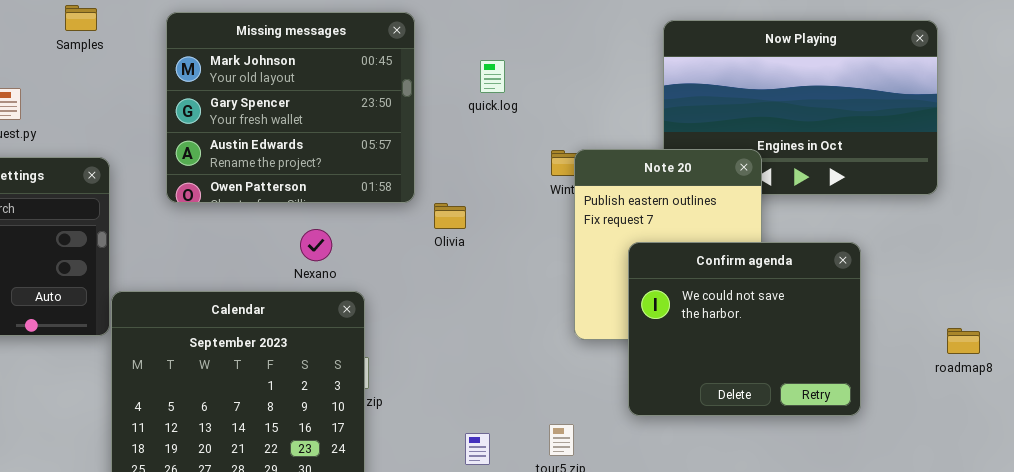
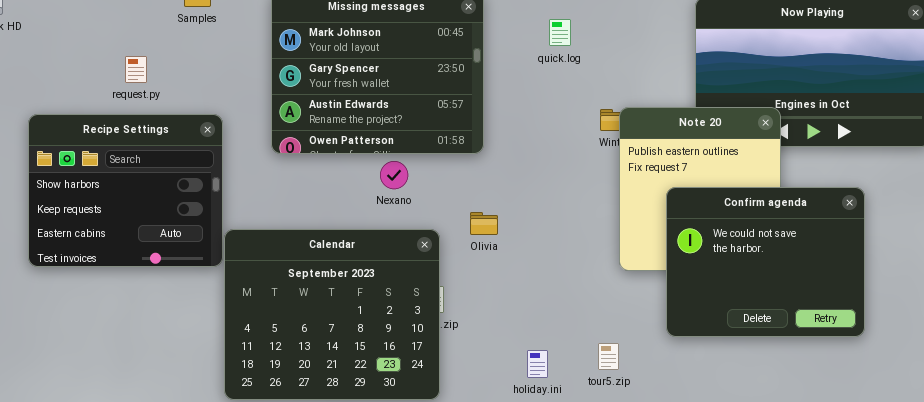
quick.log: [480,60,505,93] -> [549,19,571,46], moved
Olivia: [434,203,466,229] -> [470,212,498,235], moved
Nexano: [300,229,332,261] -> [380,161,408,189], moved

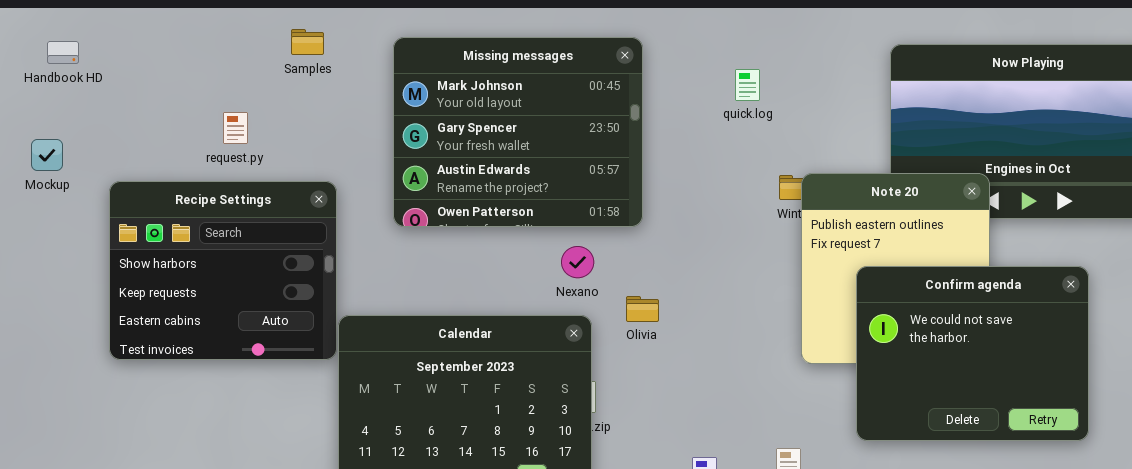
quick.log: [549,19,571,46] -> [735,69,760,101], moved
Nexano: [380,161,408,189] -> [561,246,594,278], moved

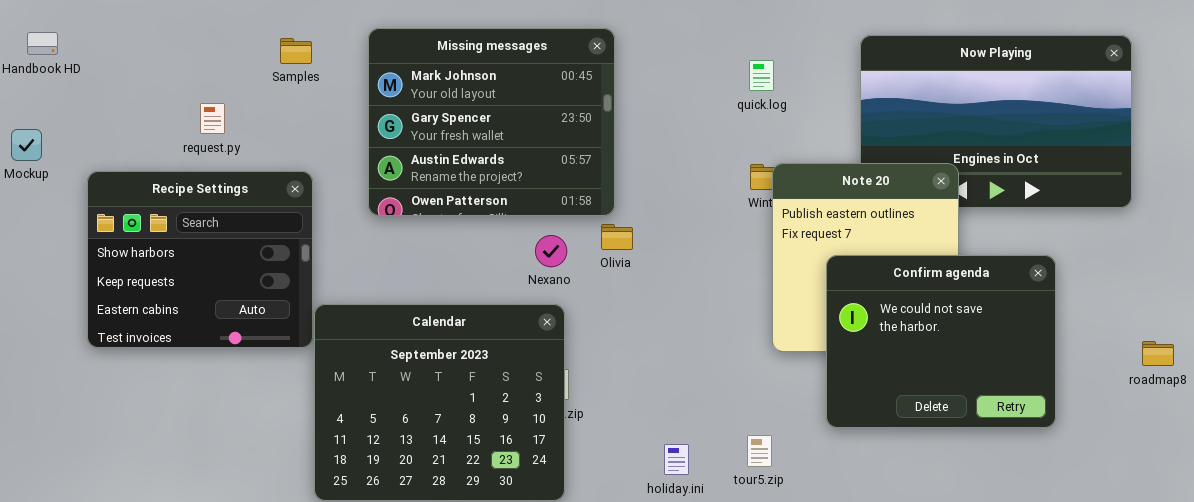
Samples: [291,29,324,55] -> [280,38,312,64], moved
quick.log: [735,69,760,101] -> [749,60,774,91], moved
Olivia: [626,296,659,322] -> [601,224,633,250], moved

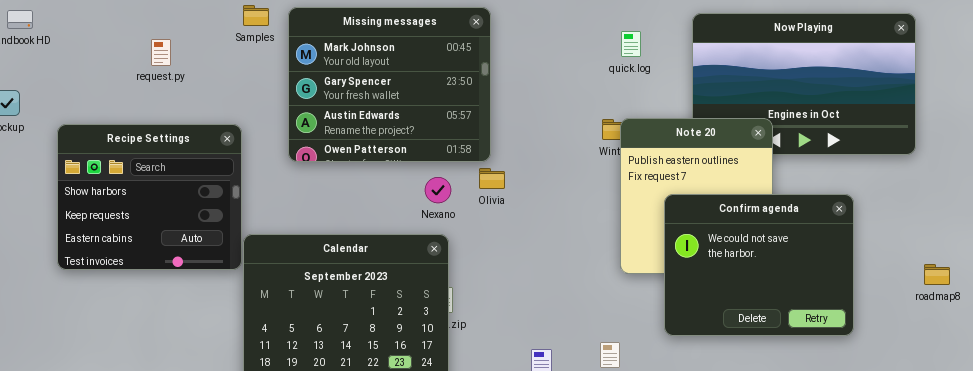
Samples: [280,38,312,64] -> [243,5,269,26], moved
quick.log: [749,60,774,91] -> [621,31,641,57], moved
request.py: [200,103,225,134] -> [151,39,171,66], moved

